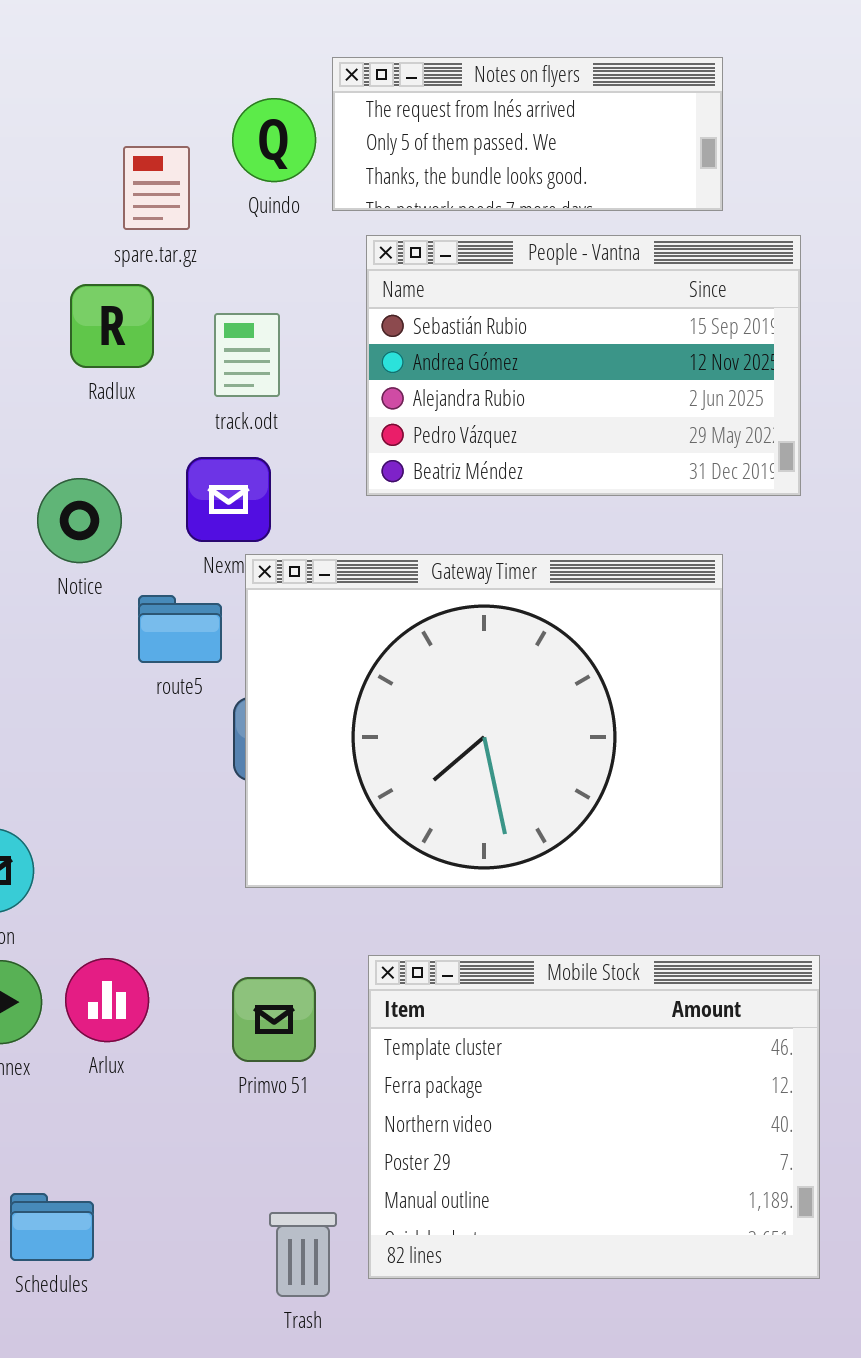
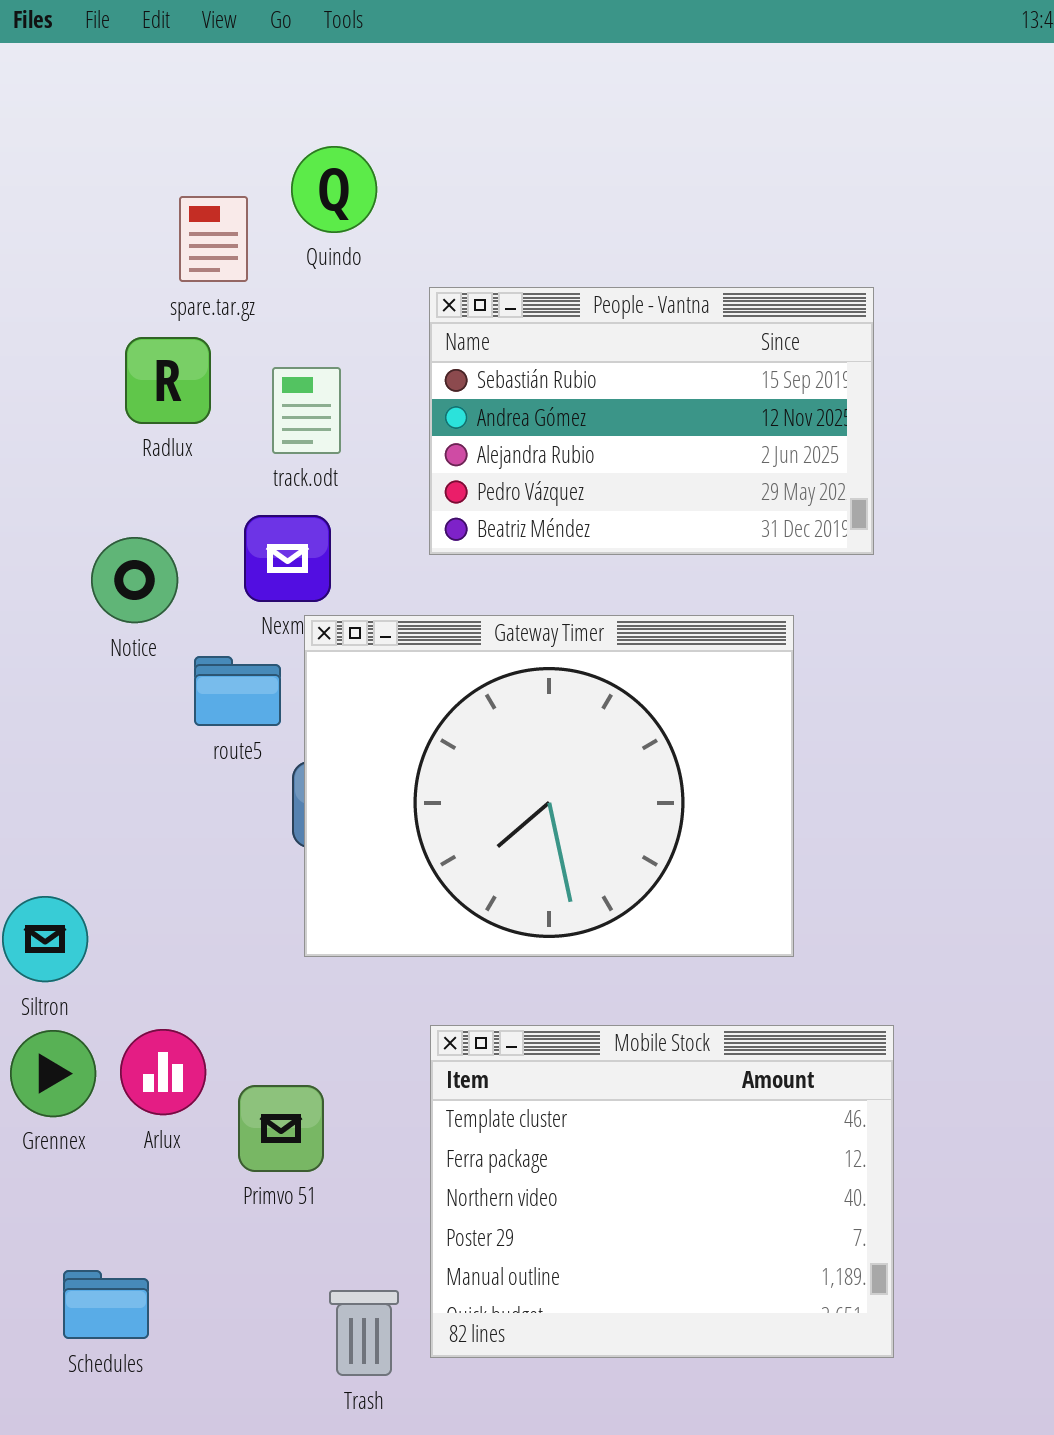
Notes on flyers: [332,57,723,211] -> none, closed
Primvo 51: [232,977,316,1062] -> [238,1085,324,1172], moved

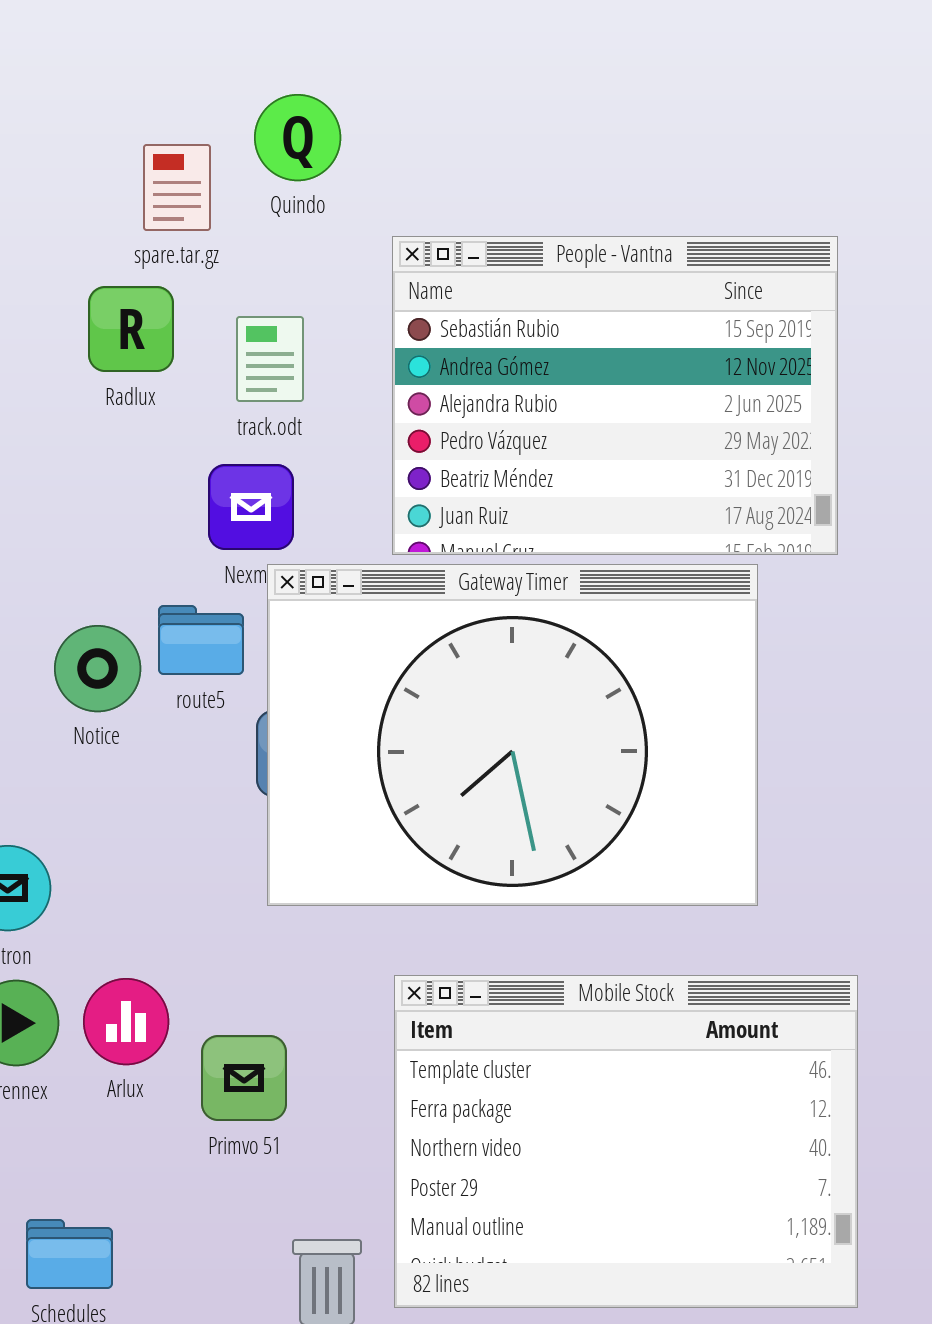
People - Vantna: [429,287,874,555] -> [392,236,838,555], resized
Notice: [91,537,178,623] -> [54,625,141,712], moved

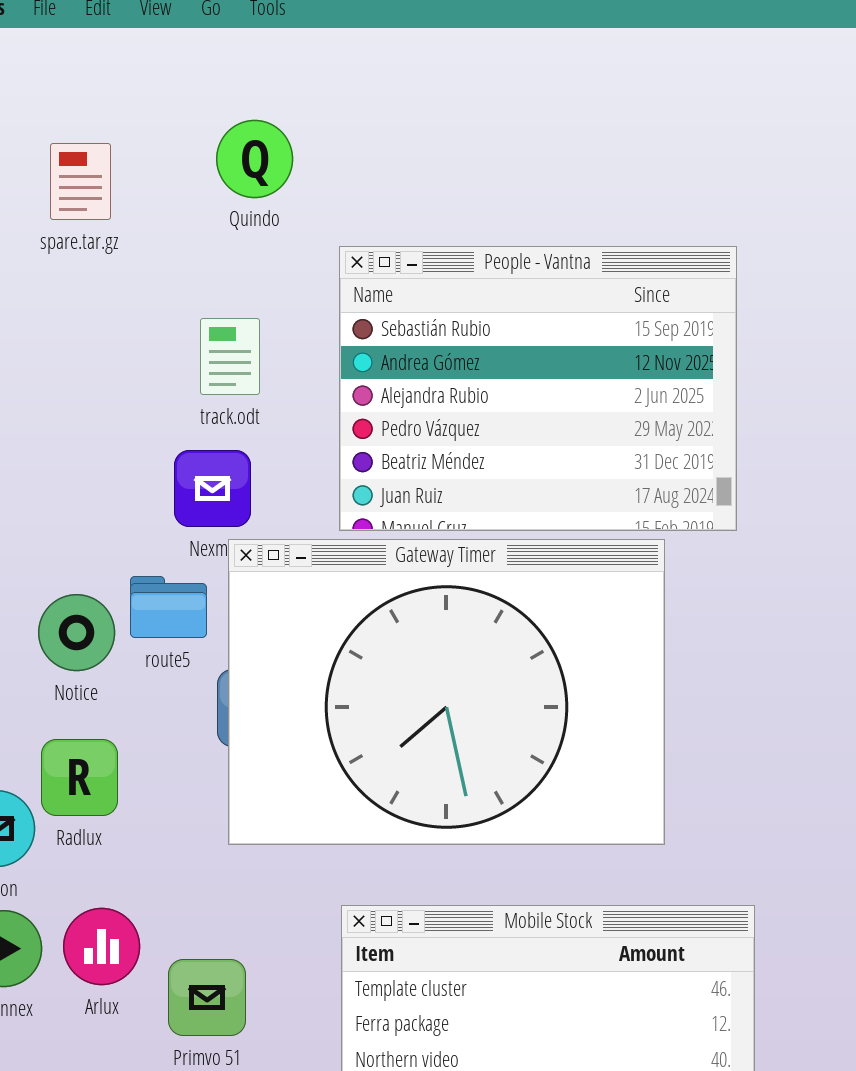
spare.tar.gz: [143,144,211,231] -> [50,143,111,220], moved
Radlux: [88,286,174,372] -> [41,739,118,816], moved

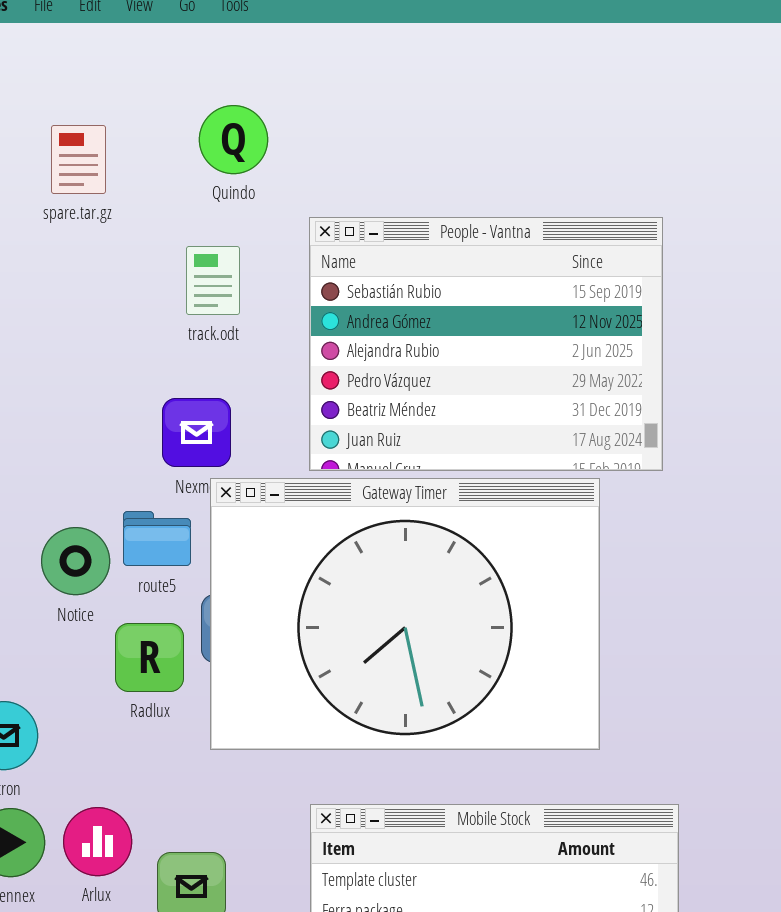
track.odt: [200,318,260,395] -> [186,246,240,315], moved
Radlux: [41,739,118,816] -> [115,623,184,692], moved

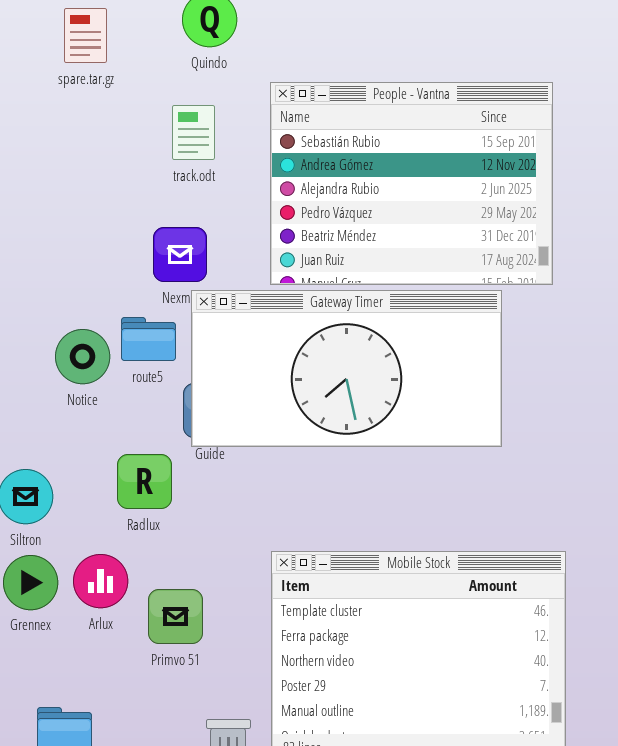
Gateway Timer: [210,478,600,750] -> [191,290,502,447], resized
Radlux: [115,623,184,692] -> [117,454,172,509], moved

